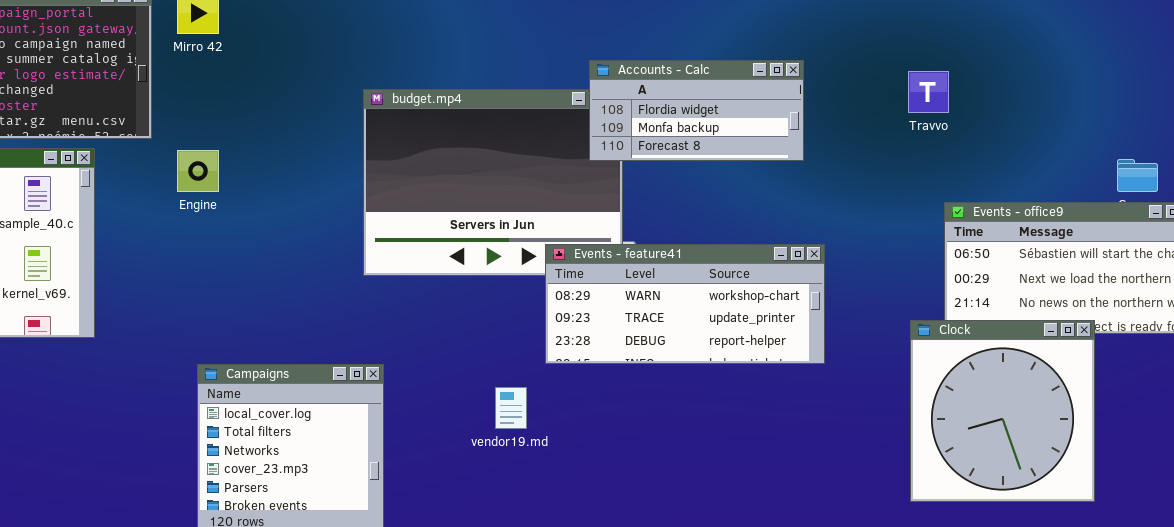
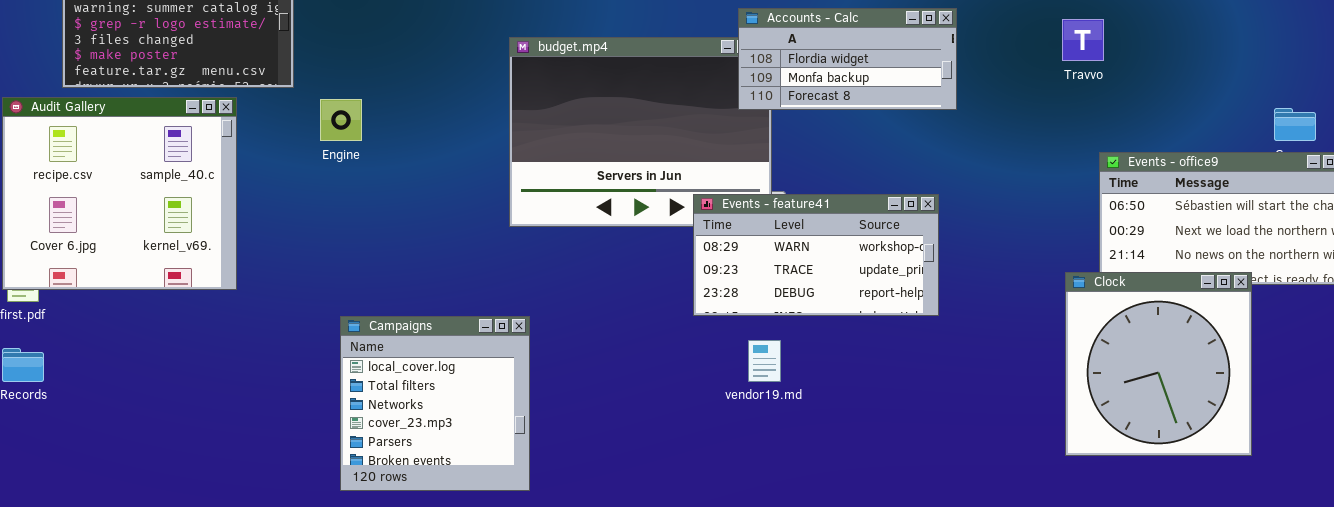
Events - feature41: [545,244,825,364] -> [693,194,939,316], resized
vendor19.md: [495,387,527,429] -> [748,340,781,382], moved

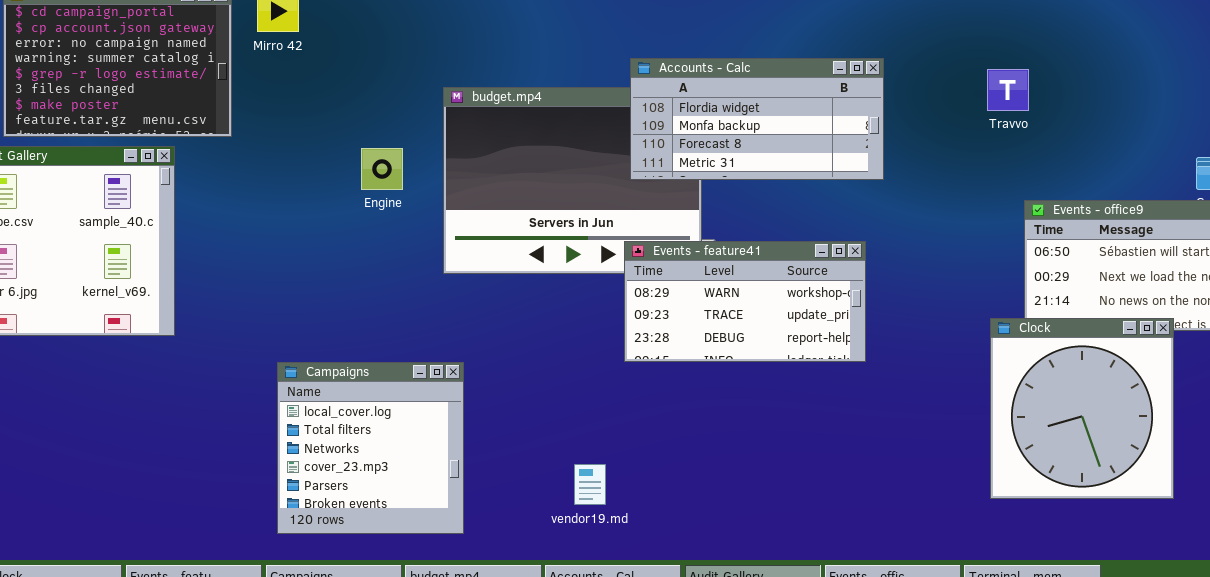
Accounts - Calc: [738,8,957,110] -> [630,58,884,180], resized
Engine: [320,99,362,141] -> [361,148,403,190], moved
vendor19.md: [748,340,781,382] -> [574,464,606,505], moved

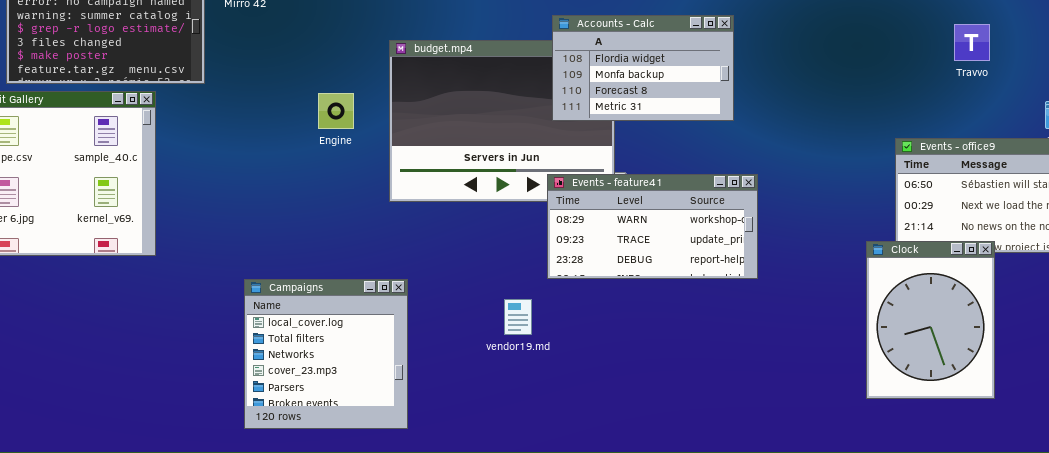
Accounts - Calc: [630,58,884,180] -> [552,15,734,121], resized
Travvo: [987,69,1029,111] -> [954,24,990,61], moved
Clock: [990,318,1174,499] -> [866,241,995,399], resized
vendor19.md: [574,464,606,505] -> [504,299,532,335], moved

